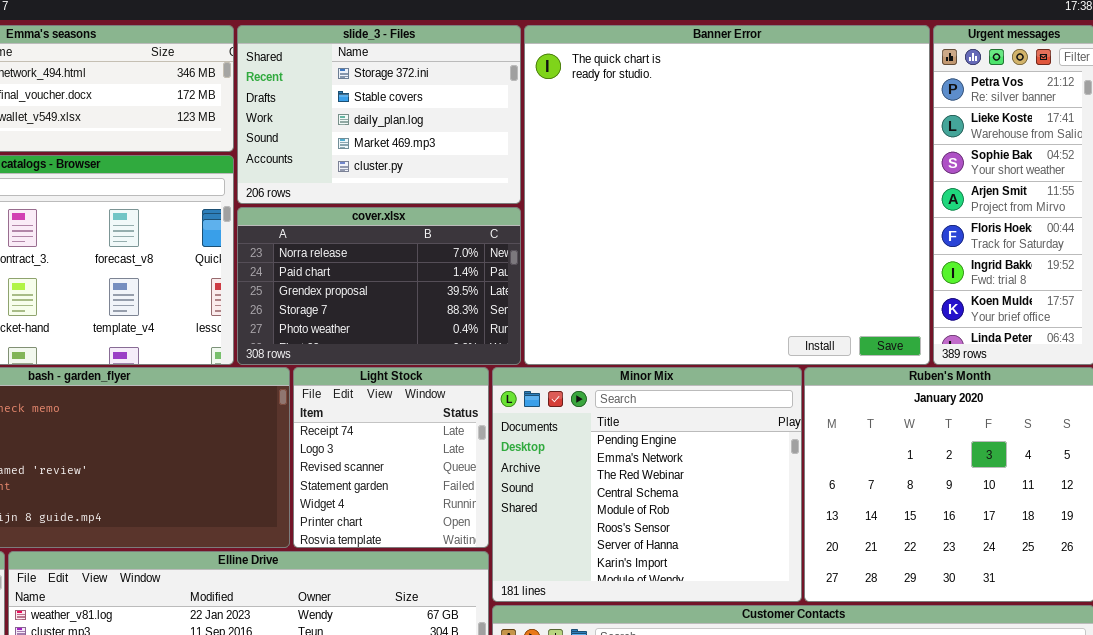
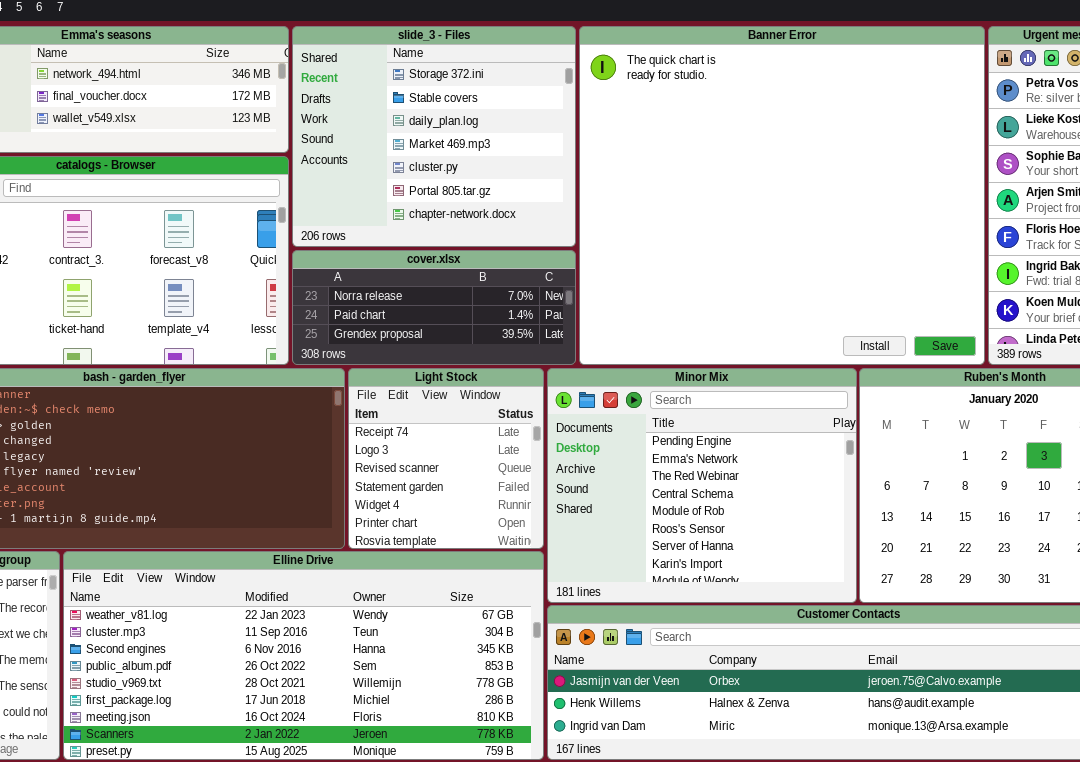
slide_3 - Files: [237,25,521,204] -> [292,26,576,247], resized
cover.xlsx: [237,207,521,365] -> [292,250,576,365], resized

